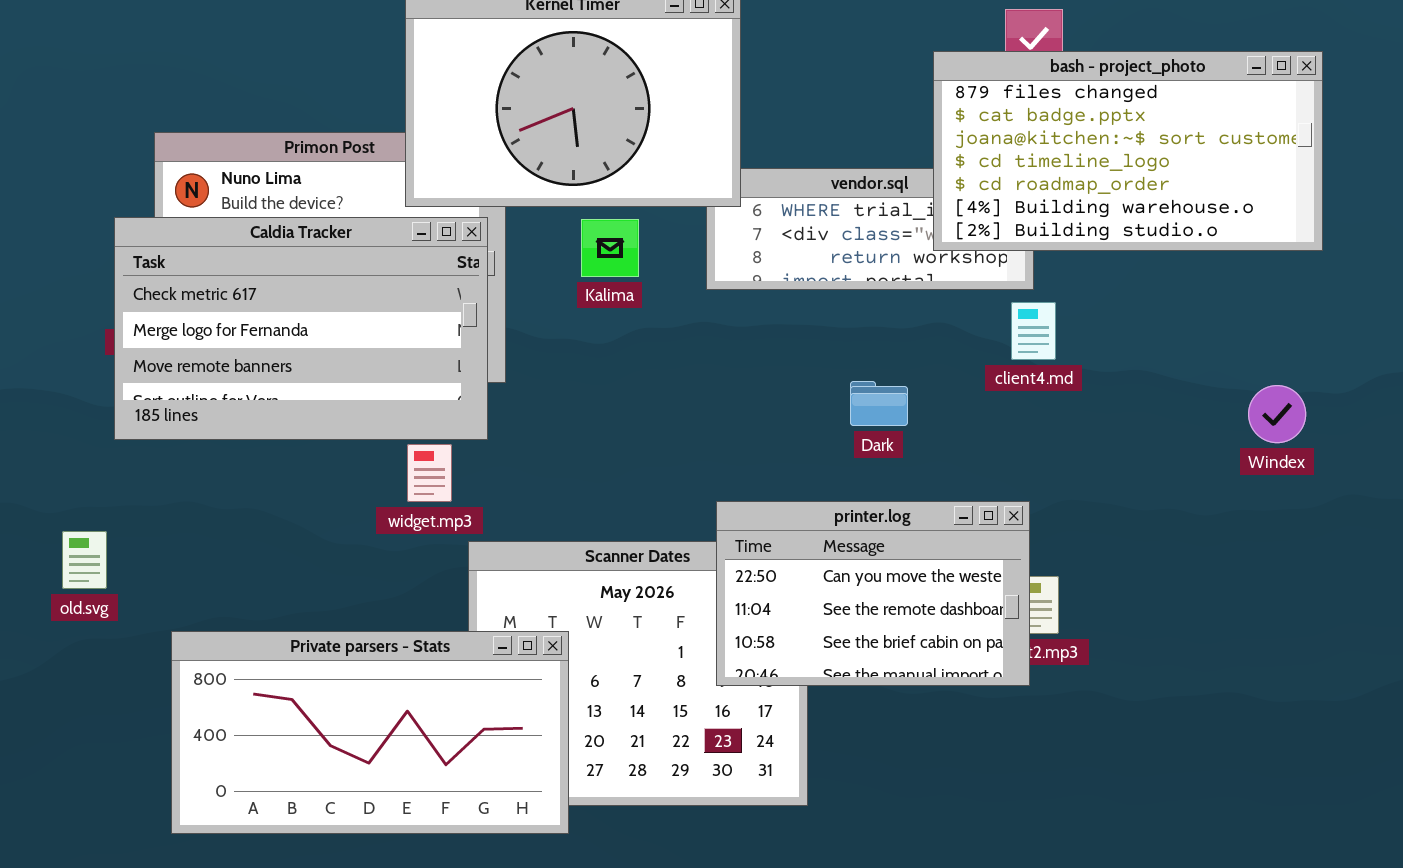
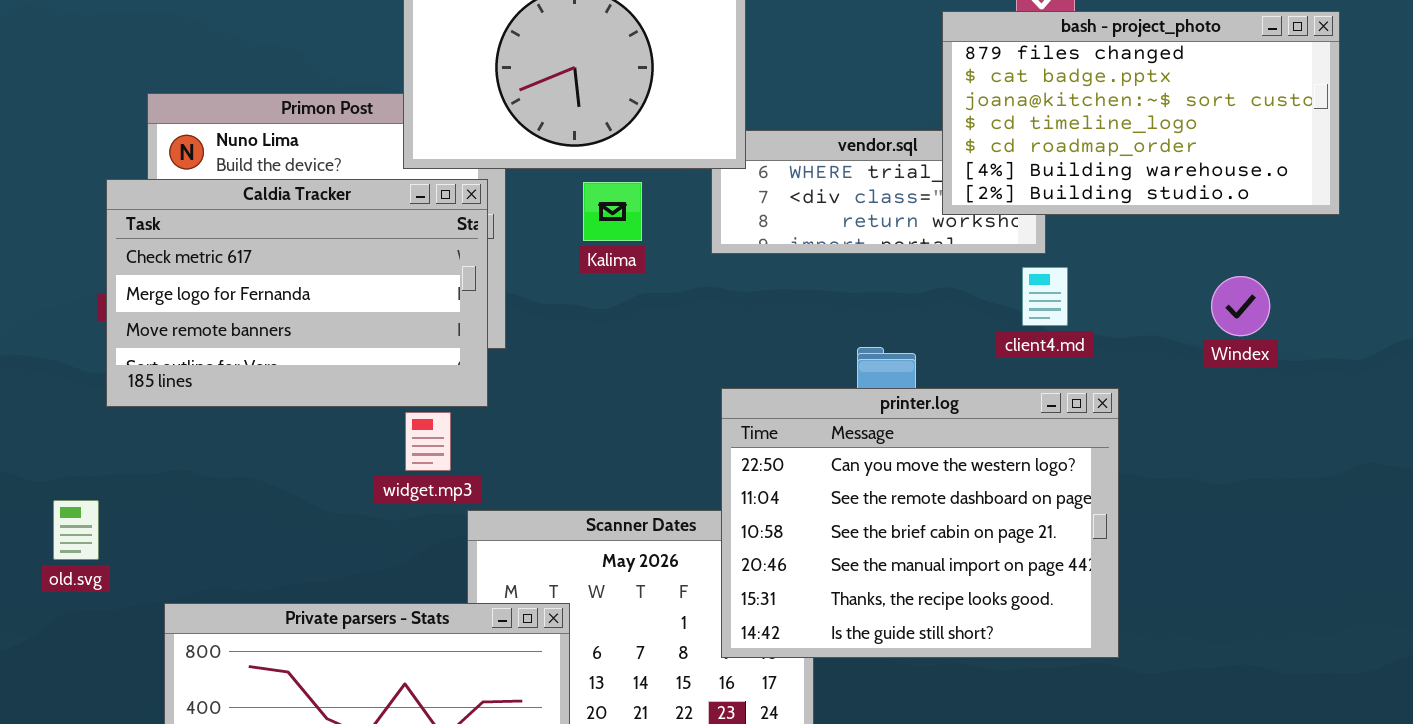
Windex: [1248,385,1306,443] -> [1211,276,1270,336], moved
printer.log: [716,501,1030,686] -> [721,388,1119,658], resized

